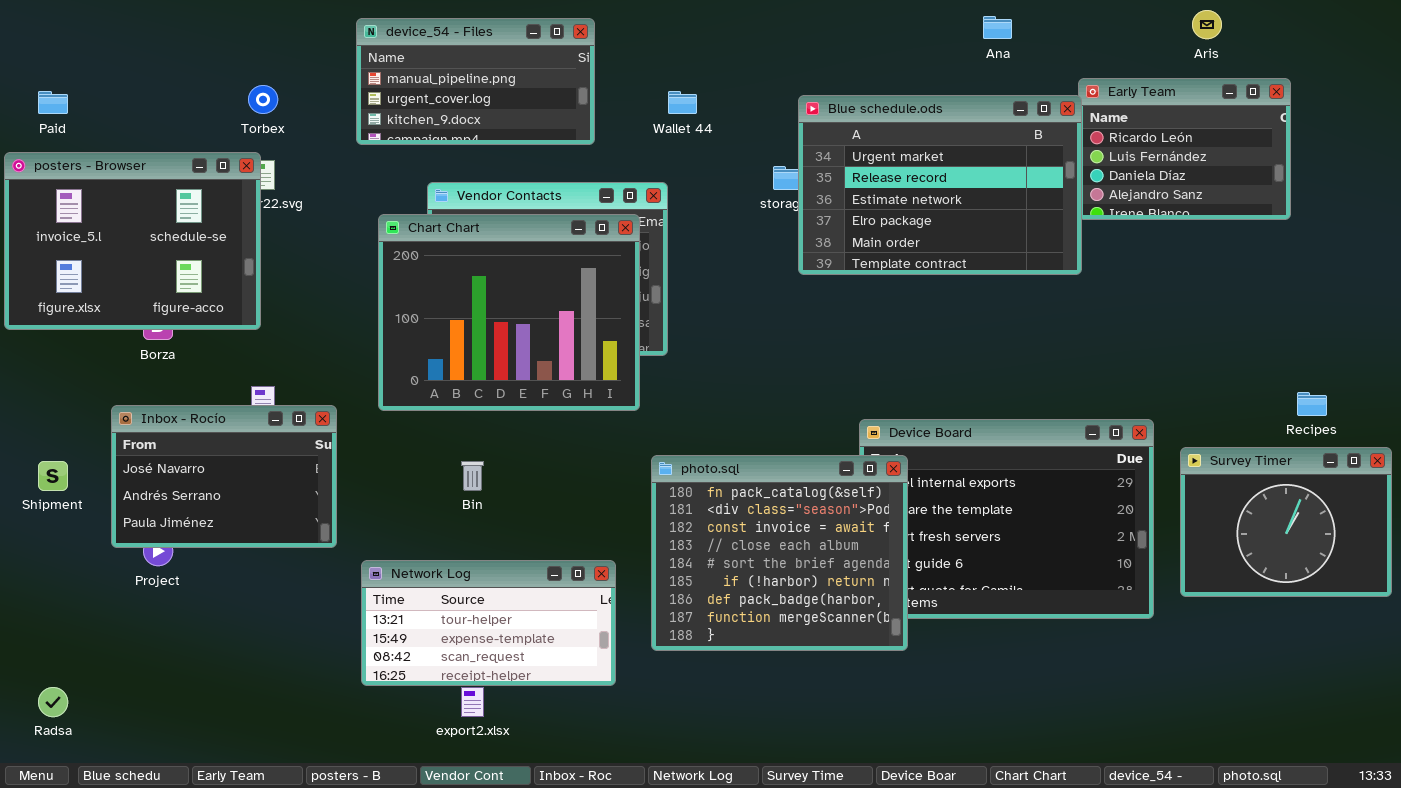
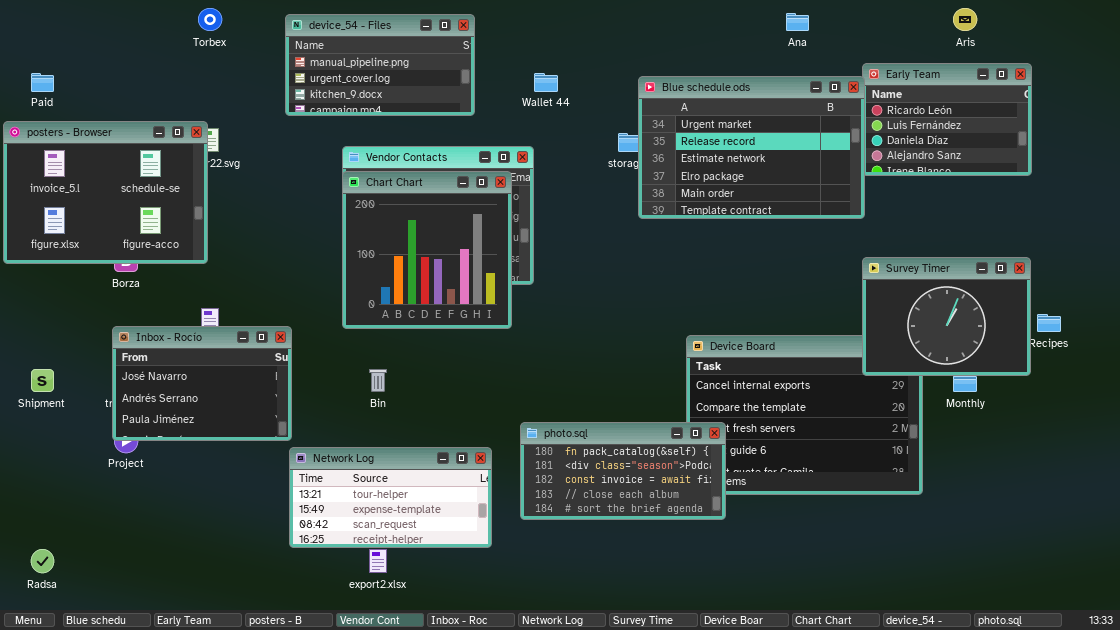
Torbex: [248,85,278,114] -> [198,8,222,31], moved
Chart Chart: [378,214,640,411] -> [342,171,512,329], resized
Inbox - Rocío: [111,405,337,548] -> [112,326,292,441], moved
Survey Timer: [1180,447,1392,597] -> [862,257,1031,376], moved
photo.sql: [651,455,908,651] -> [520,422,726,520], resized

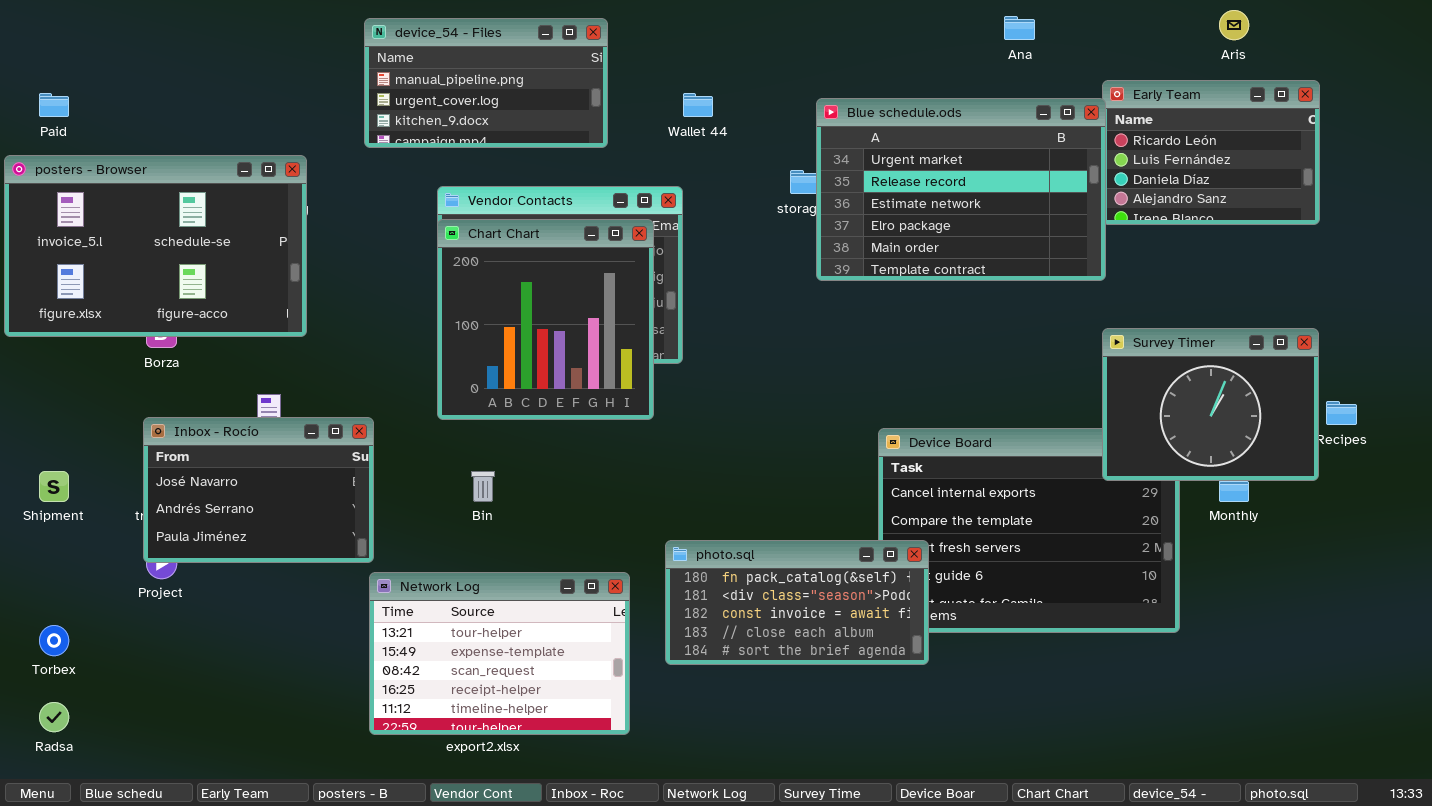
Torbex: [198,8,222,31] -> [39,625,69,656], moved
posters - Browser: [3,121,208,264] -> [4,155,307,337], resized
Network Log: [289,447,492,548] -> [369,572,630,735], resized

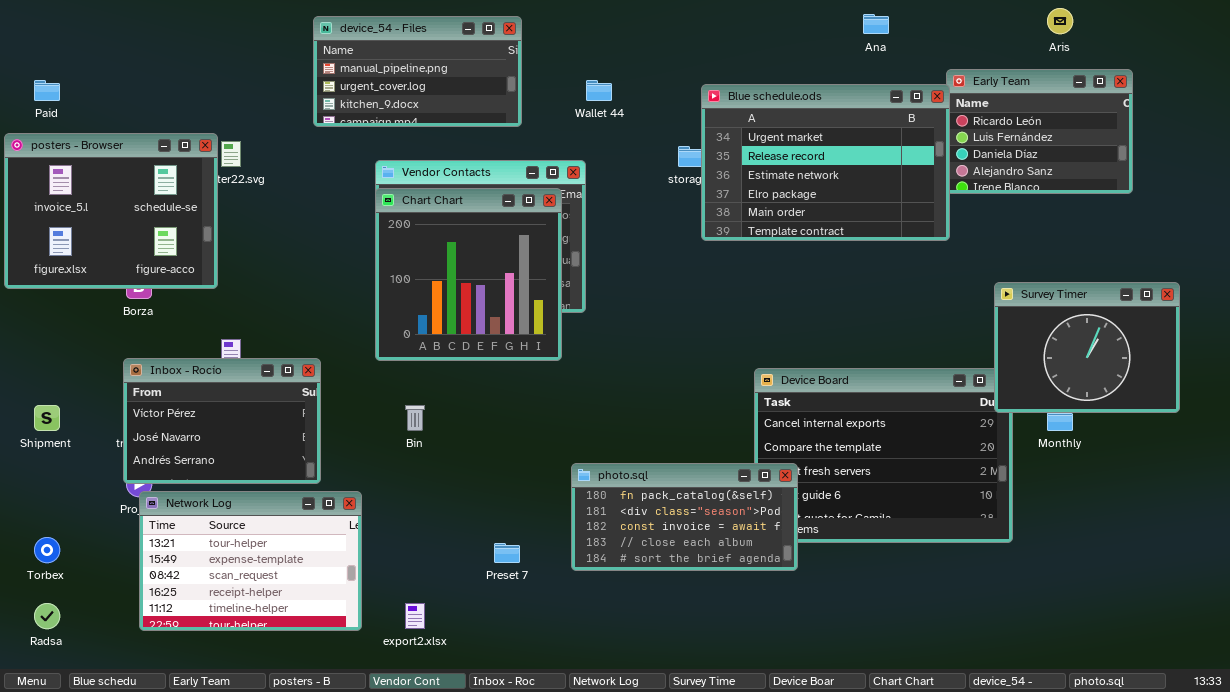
posters - Browser: [4,155,307,337] -> [4,133,218,289], resized
Survey Timer: [1102,328,1319,481] -> [994,282,1180,413], moved
Inbox - Rocío: [143,417,374,563] -> [123,358,321,484], scrolled up 1 row
Network Log: [369,572,630,735] -> [139,491,362,631], moved

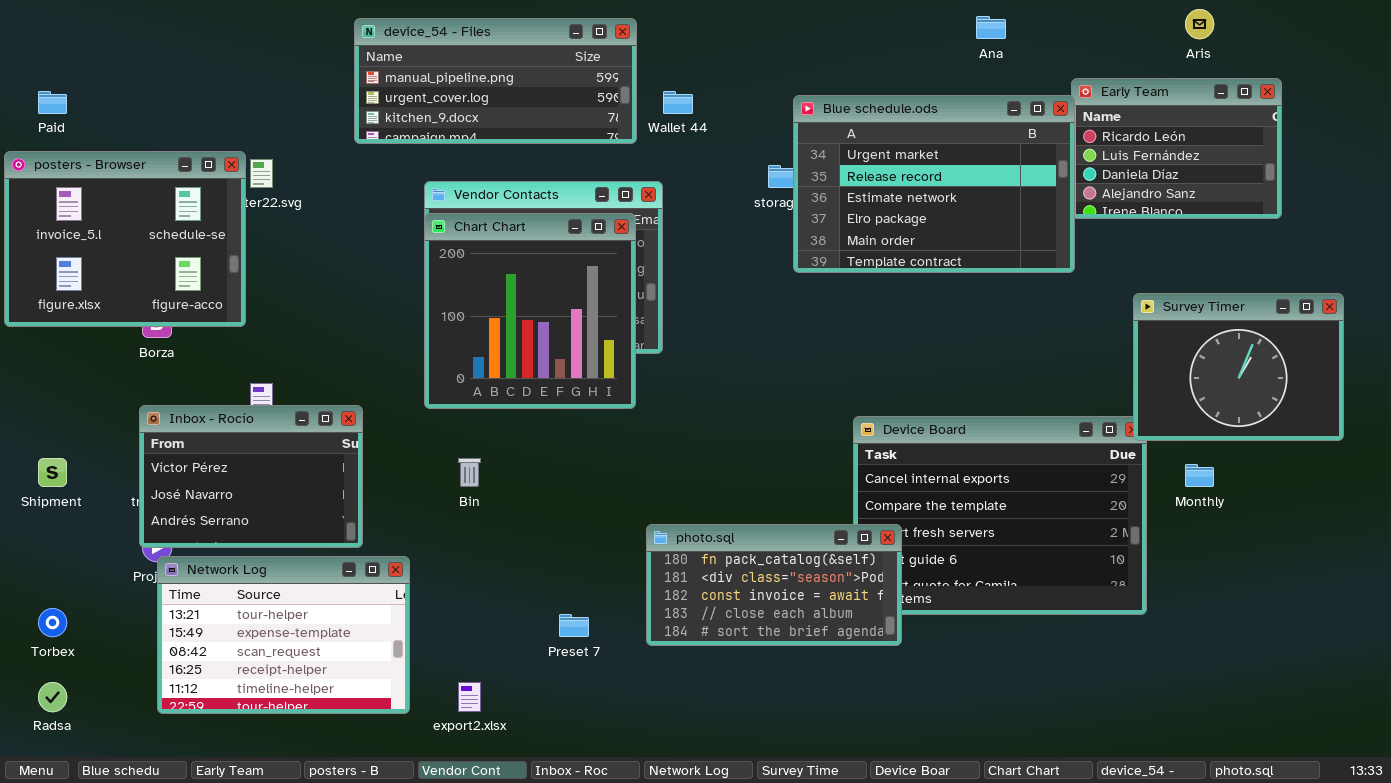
device_54 - Files: [313,16,522,127] -> [354,18,637,144], resized
Survey Timer: [994,282,1180,413] -> [1133,293,1344,441], moved

